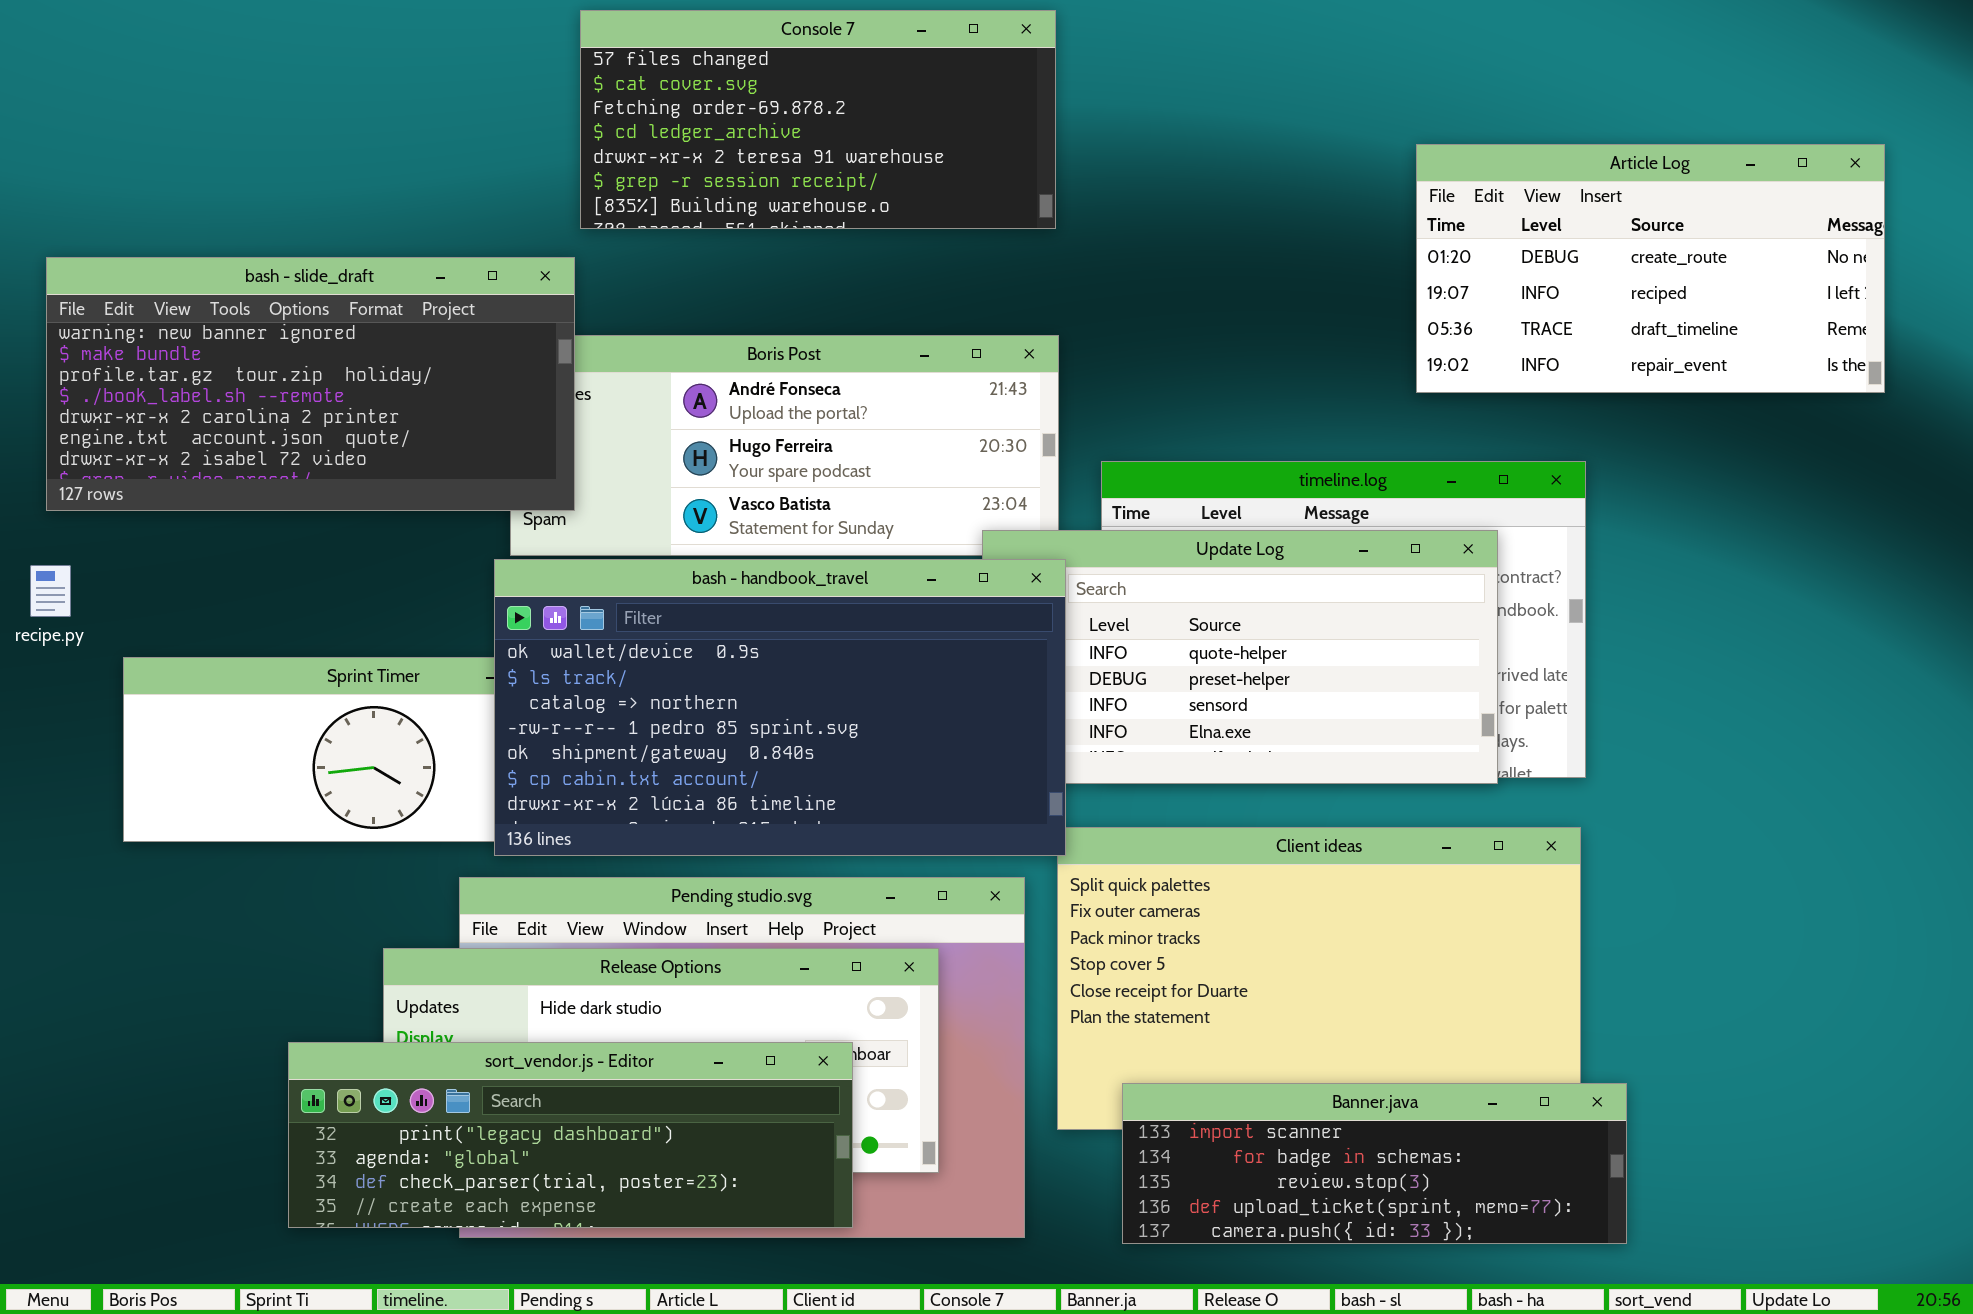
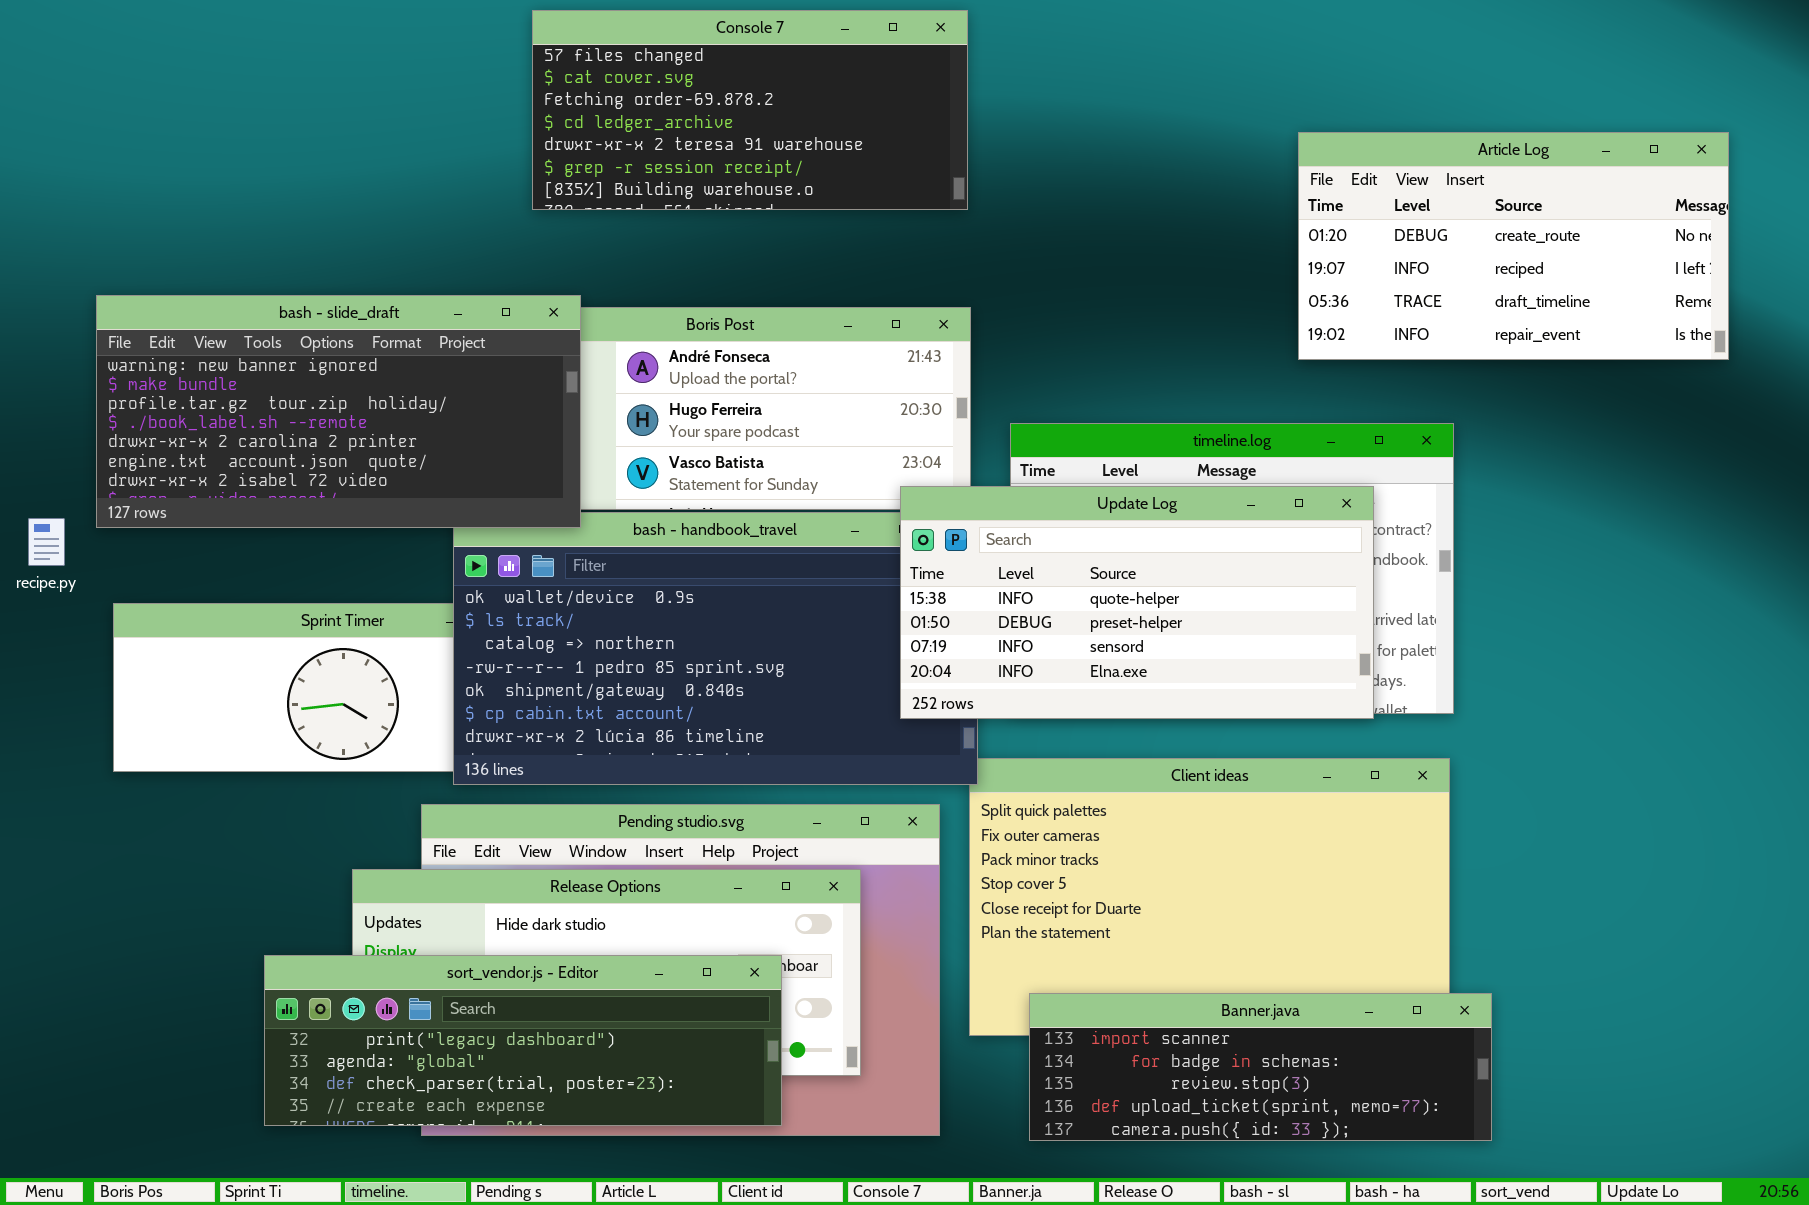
bash - slide_draft: [46,257,575,511] -> [96,295,581,528], moved
Update Log: [982,530,1498,784] -> [900,486,1374,719], raised

